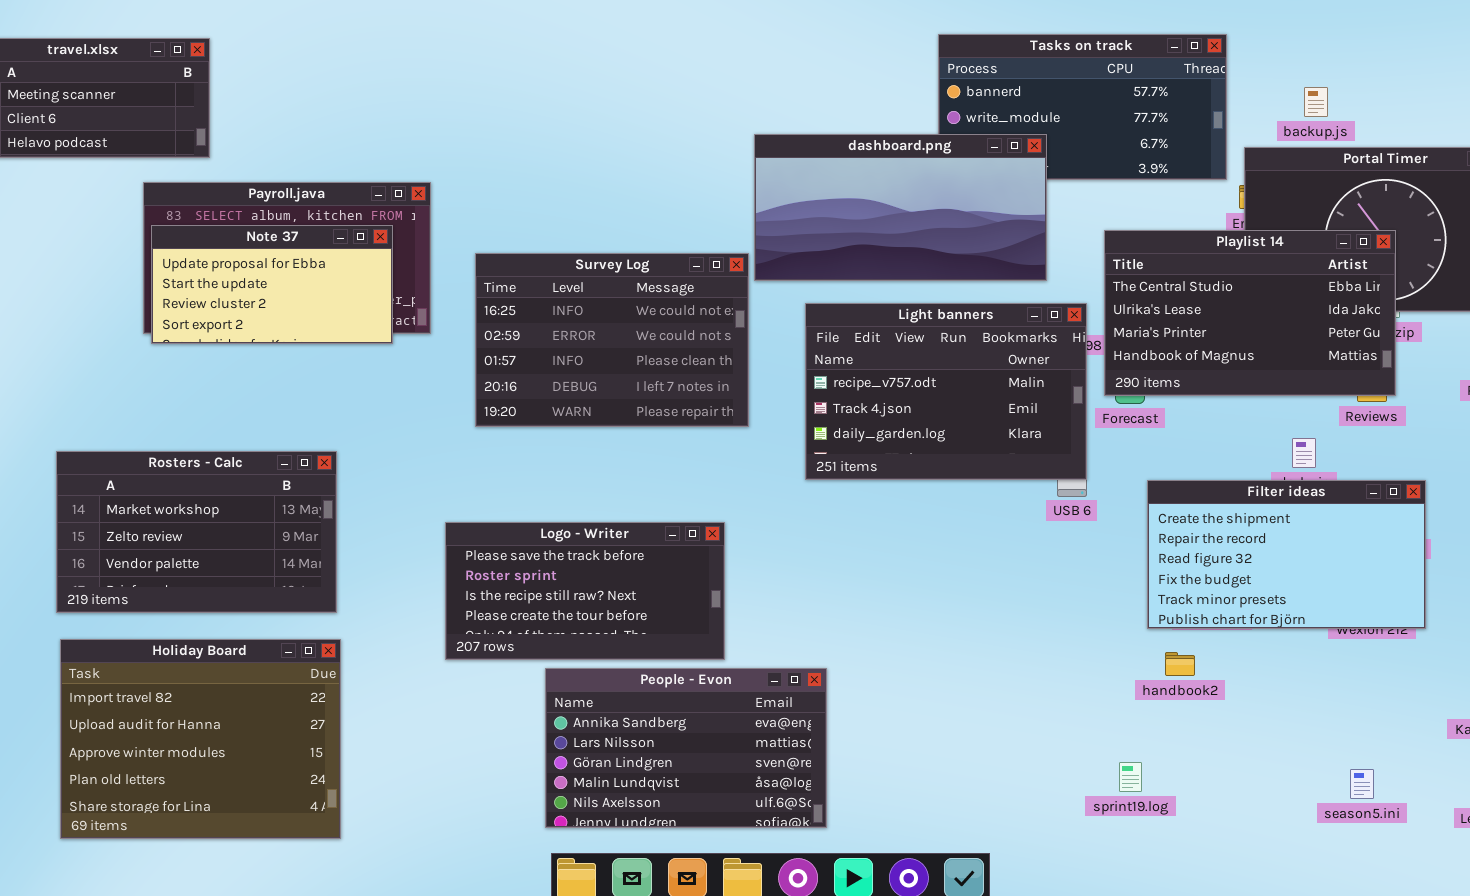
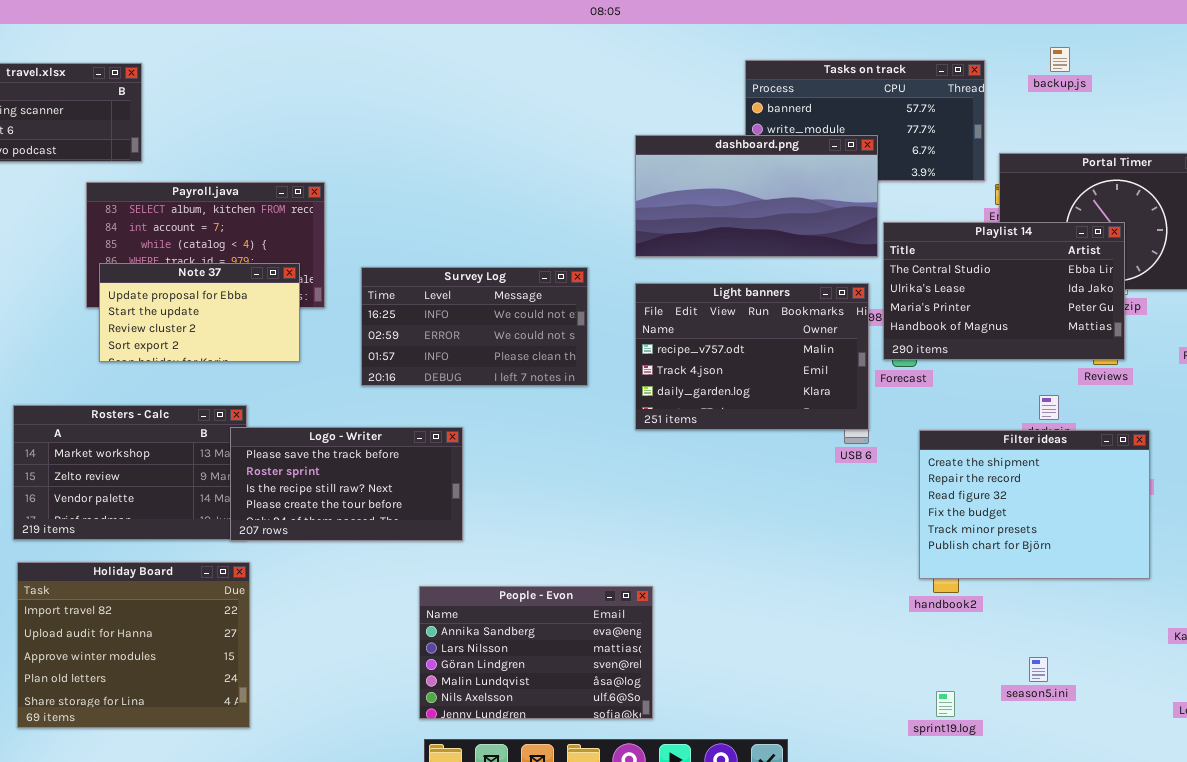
backup.js: [1304,87,1328,117] -> [1050,47,1070,72], moved
dashboard.png: [754,134,1047,281] -> [635,135,878,257], moved
Note 37: [151,225,393,344] -> [99,263,300,362], moved
Survey Log: [475,253,749,427] -> [361,267,588,386], resized
Filter ideas: [1147,480,1426,629] -> [919,430,1150,579], resized
Logo - Writer: [445,522,725,660] -> [230,427,463,541], moved
sprint19.log: [1119,762,1142,792] -> [936,691,955,717], moved
season5.ini: [1350,769,1374,799] -> [1029,657,1048,682], moved

